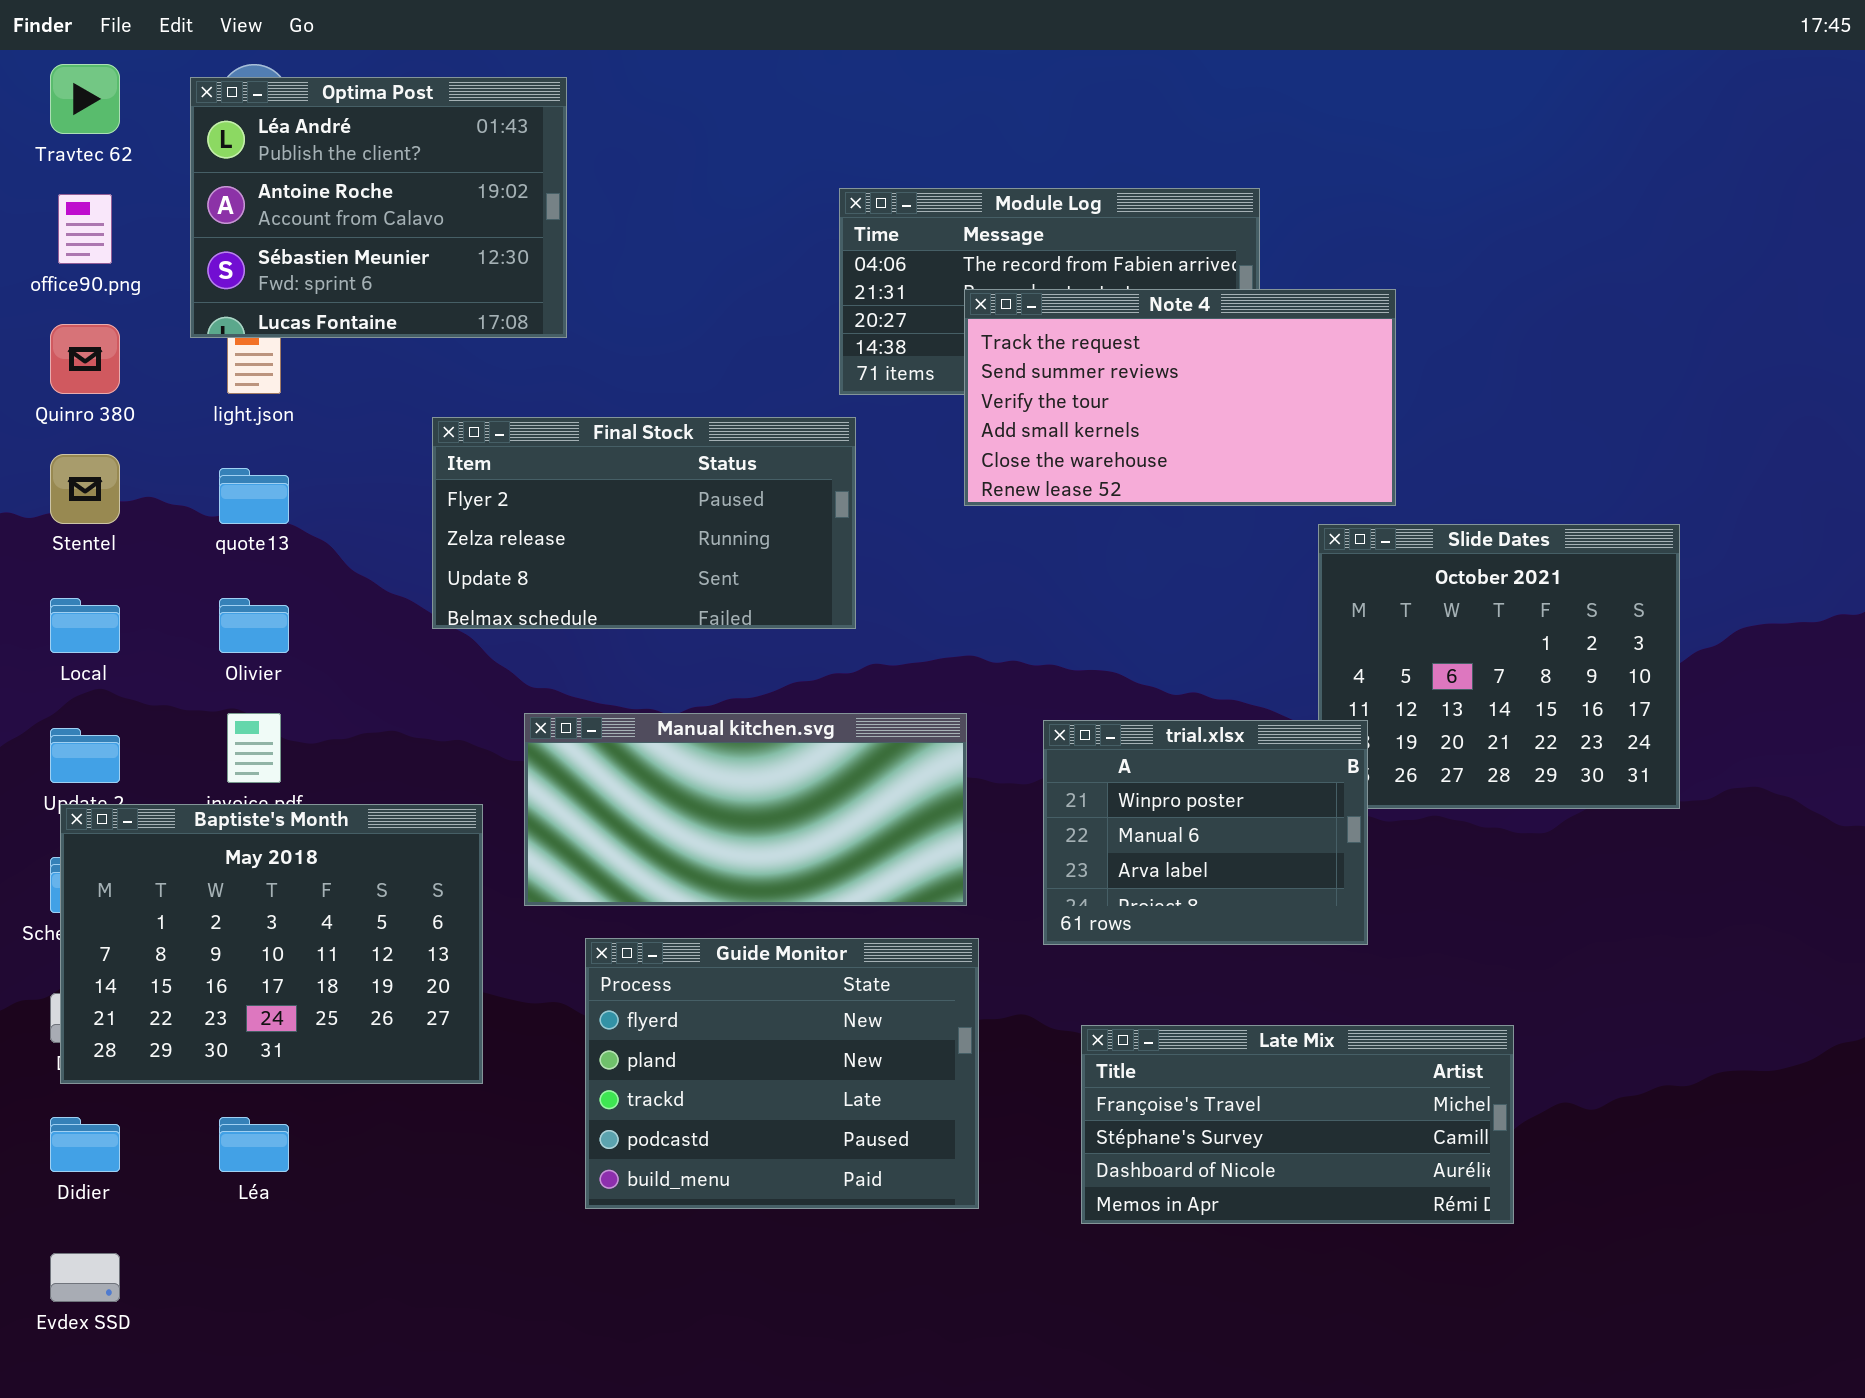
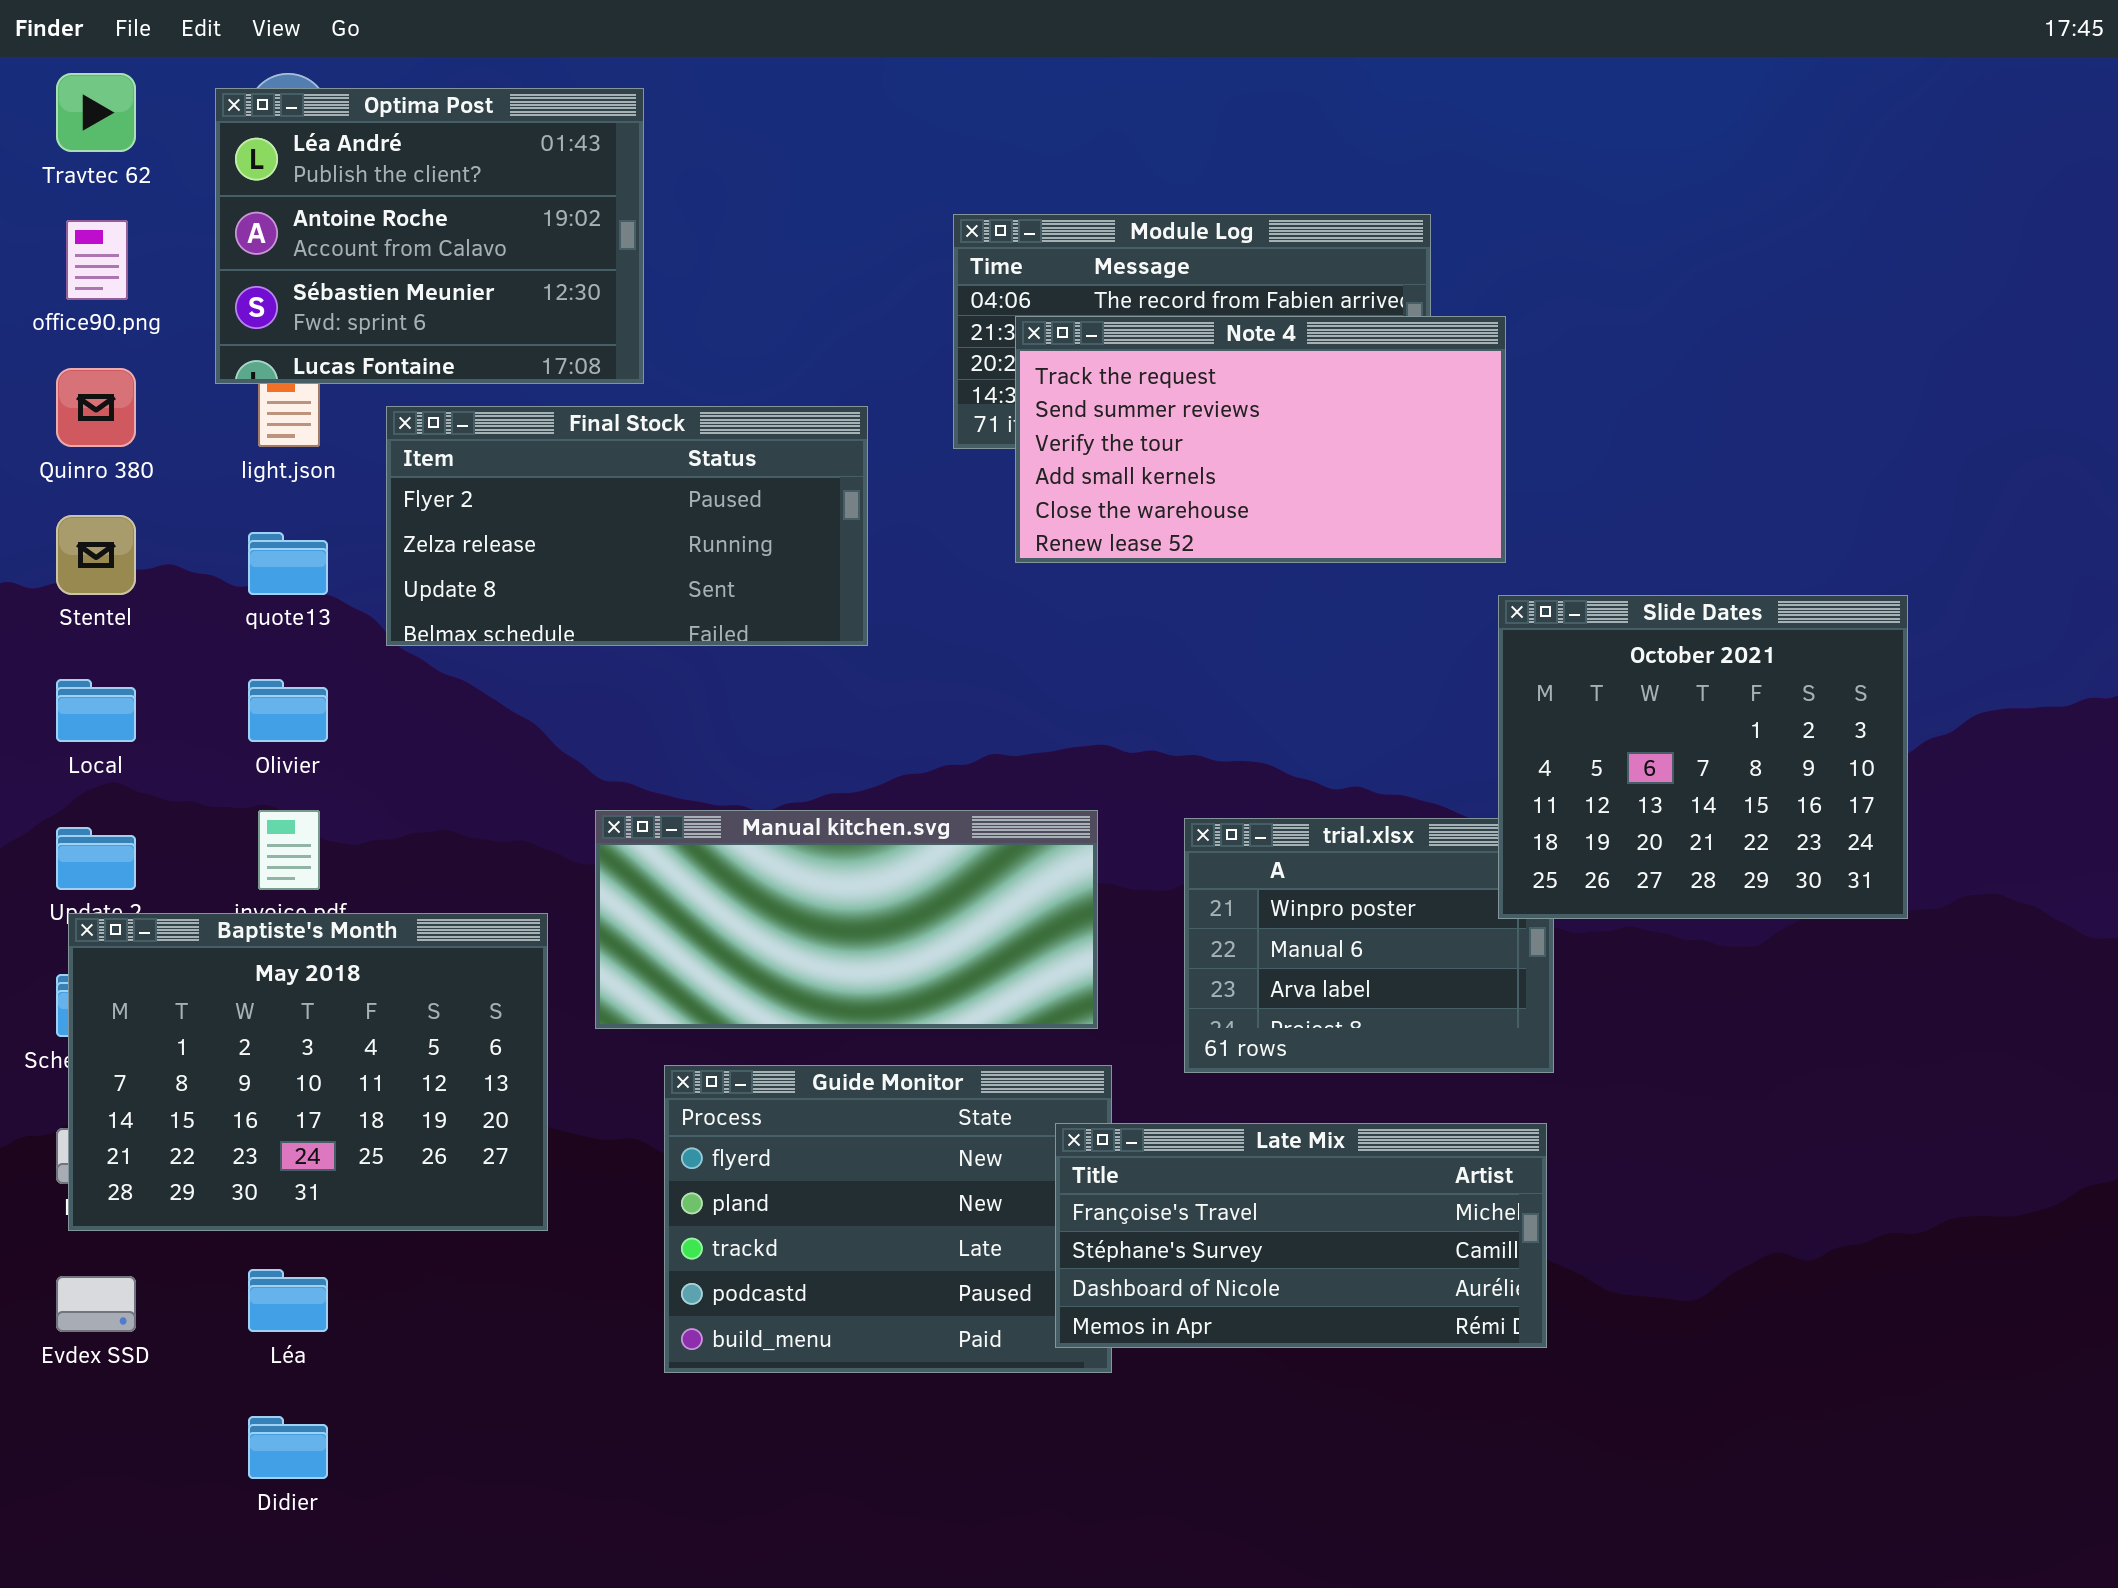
Note 4: [964,289,1396,506] -> [1015,316,1506,563], moved
Final Stock: [432,417,856,629] -> [386,406,868,646], moved
Slide Dates: [1318,524,1680,809] -> [1498,595,1908,919], raised
Late Mix: [1081,1025,1514,1224] -> [1055,1123,1547,1348], moved
Didier: [50,1117,120,1172] -> [248,1416,328,1479], moved
Evdex SSD: [50,1253,120,1302] -> [56,1276,136,1332], moved

